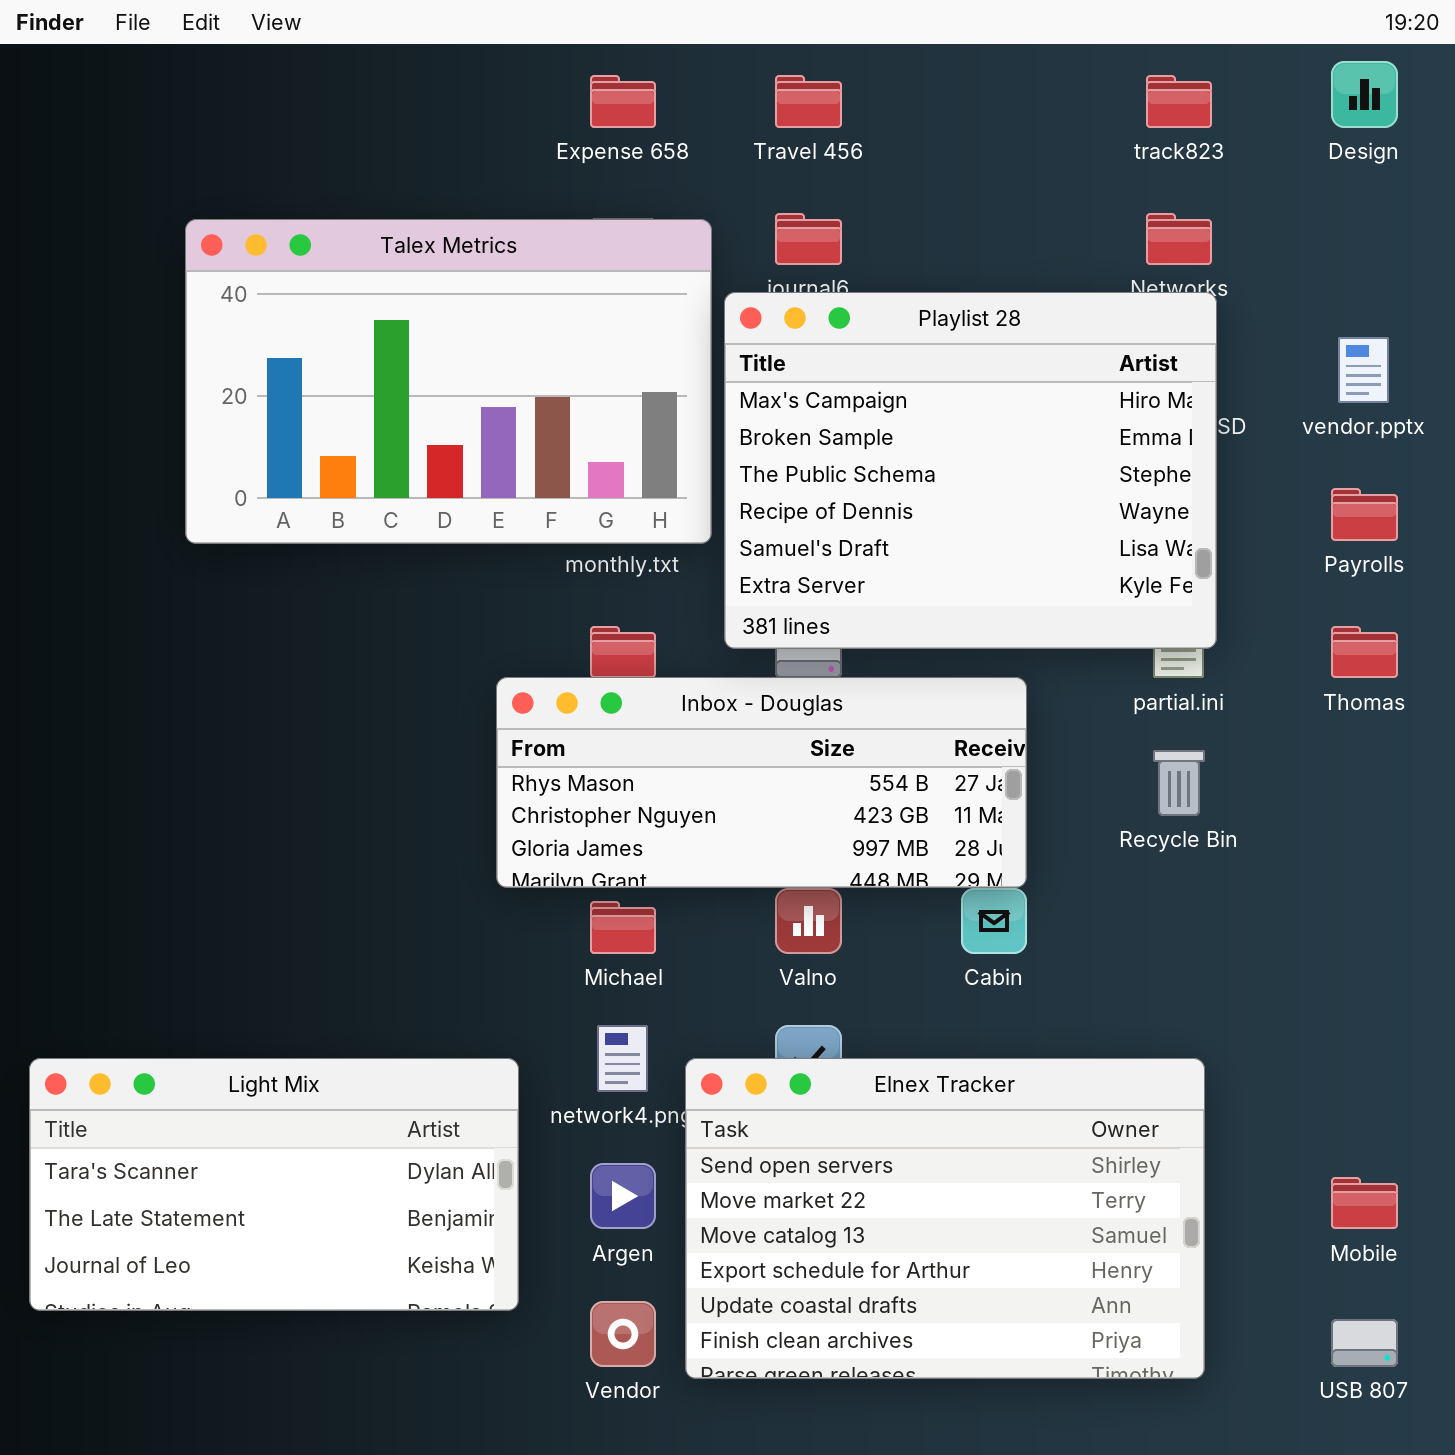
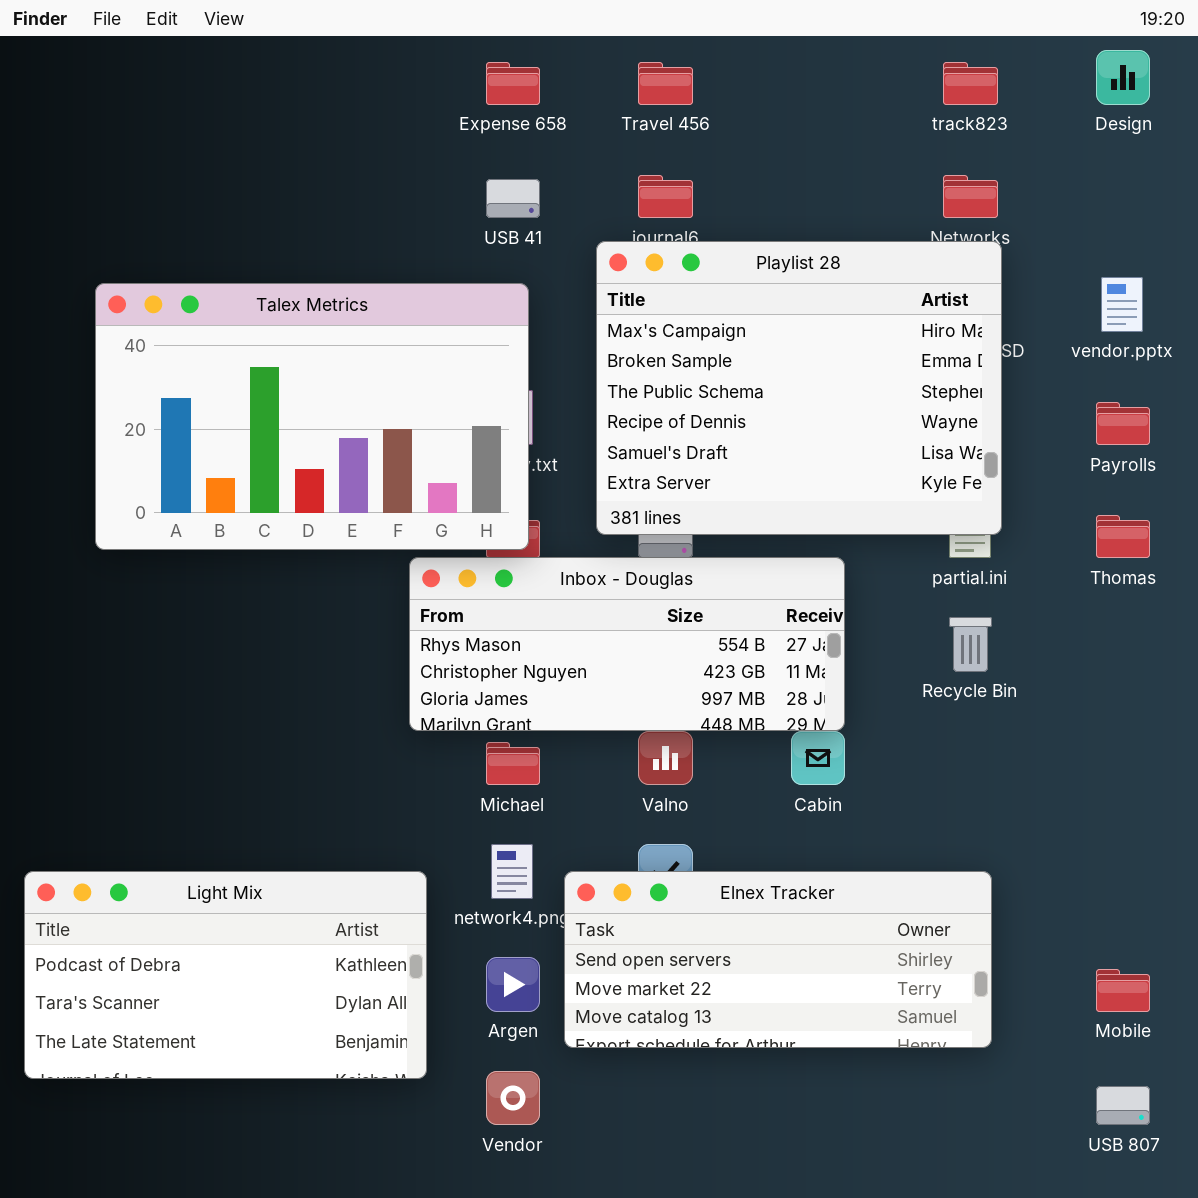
Talex Metrics: [185,219,712,544] -> [95,283,529,550], moved
Light Mix: [29,1058,519,1311] -> [24,871,427,1079], scrolled up 1 row
Elnex Tracker: [685,1058,1205,1379] -> [564,871,992,1048], resized

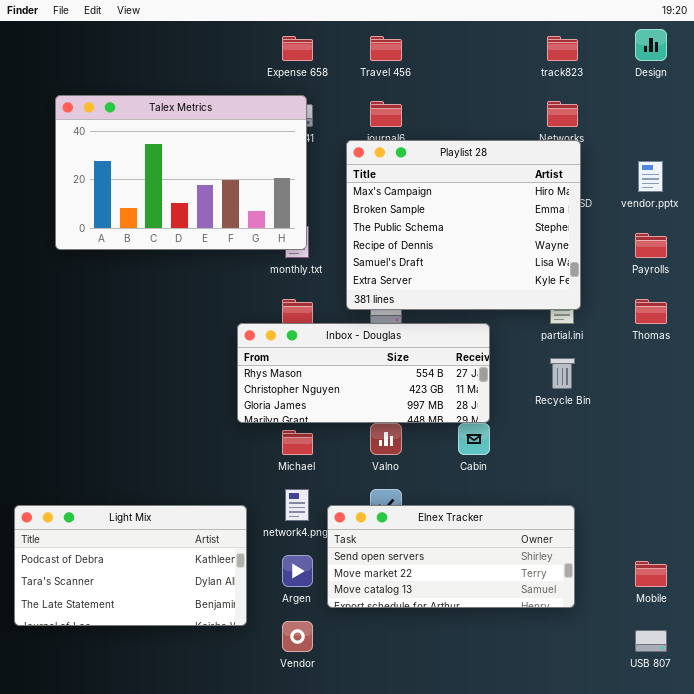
Talex Metrics: [95,283,529,550] -> [55,95,307,250], moved

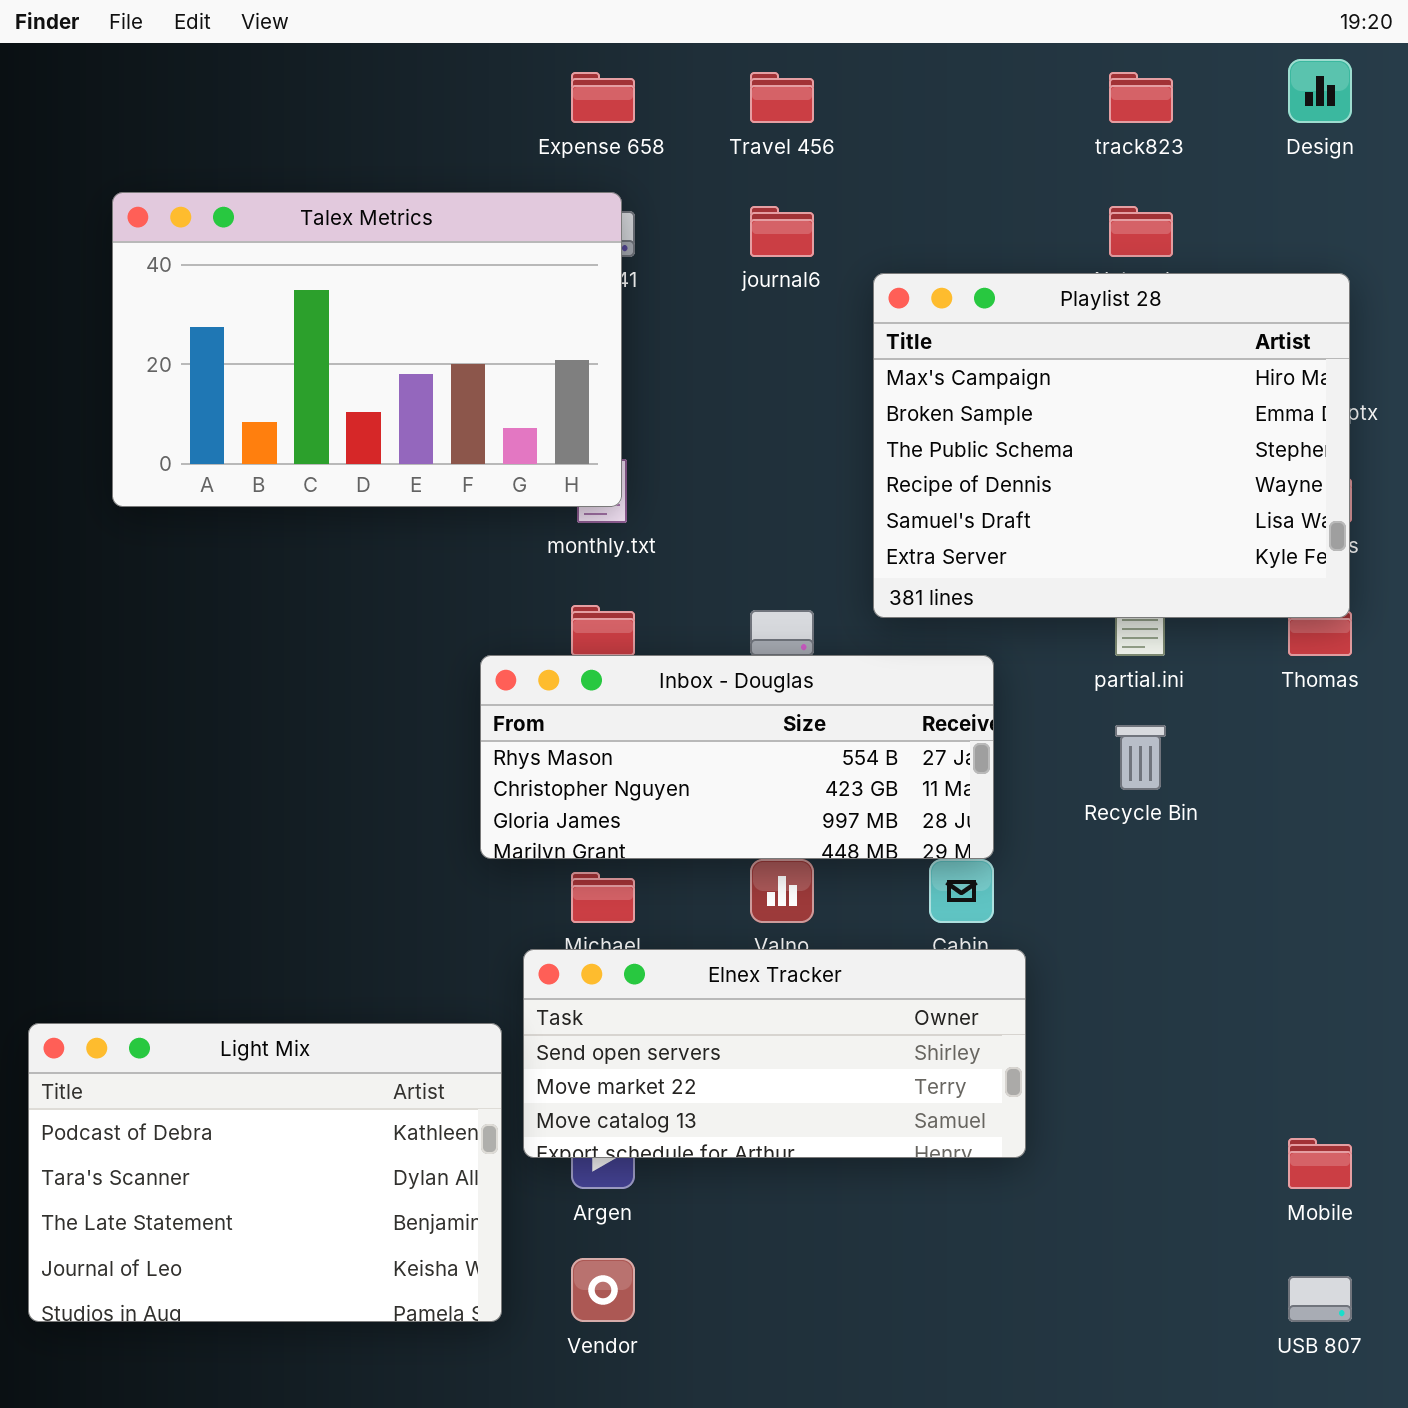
Playlist 28: [346,140,581,310] -> [873,273,1350,618], moved
Light Mix: [14,505,247,626] -> [28,1023,502,1322], resized
Elnex Tracker: [327,505,575,608] -> [523,949,1026,1158], moved

